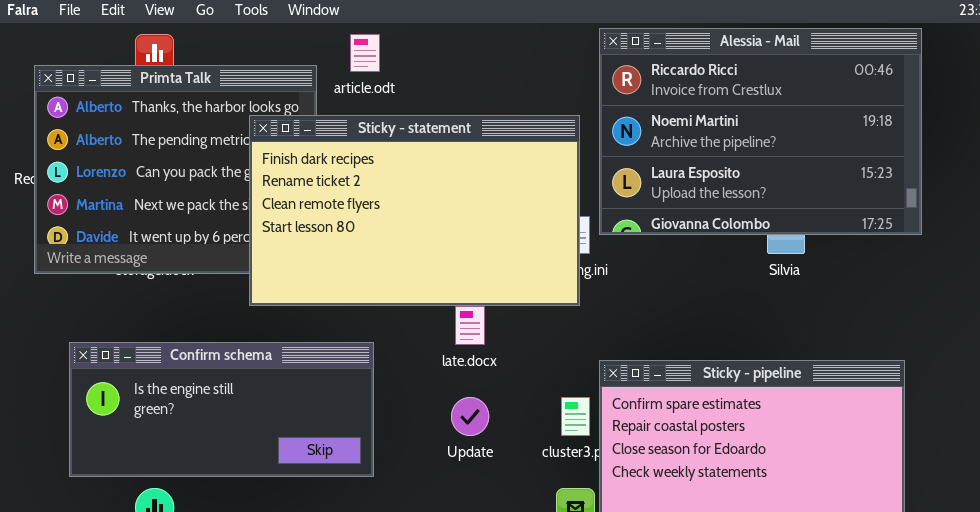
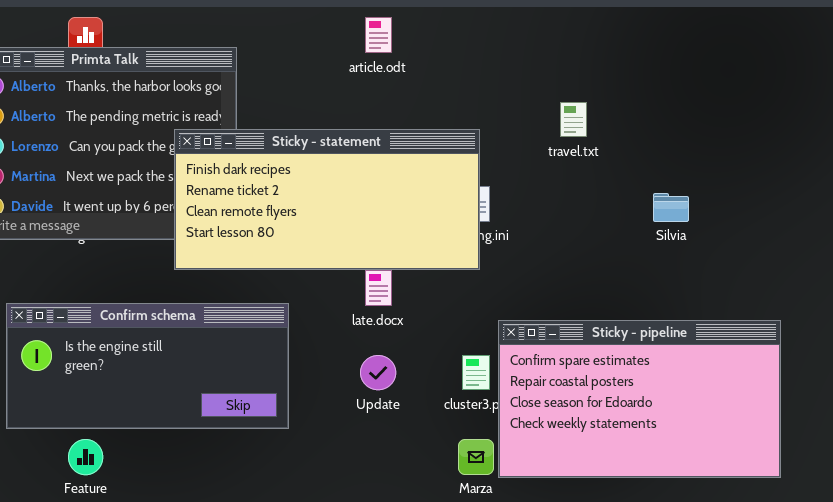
Alessia - Mail: [599,28,922,235] -> none, closed
article.odt: [350,34,380,72] -> [365,17,392,53], moved
Sticky - statement: [249,115,580,306] -> [174,129,480,270], resized

